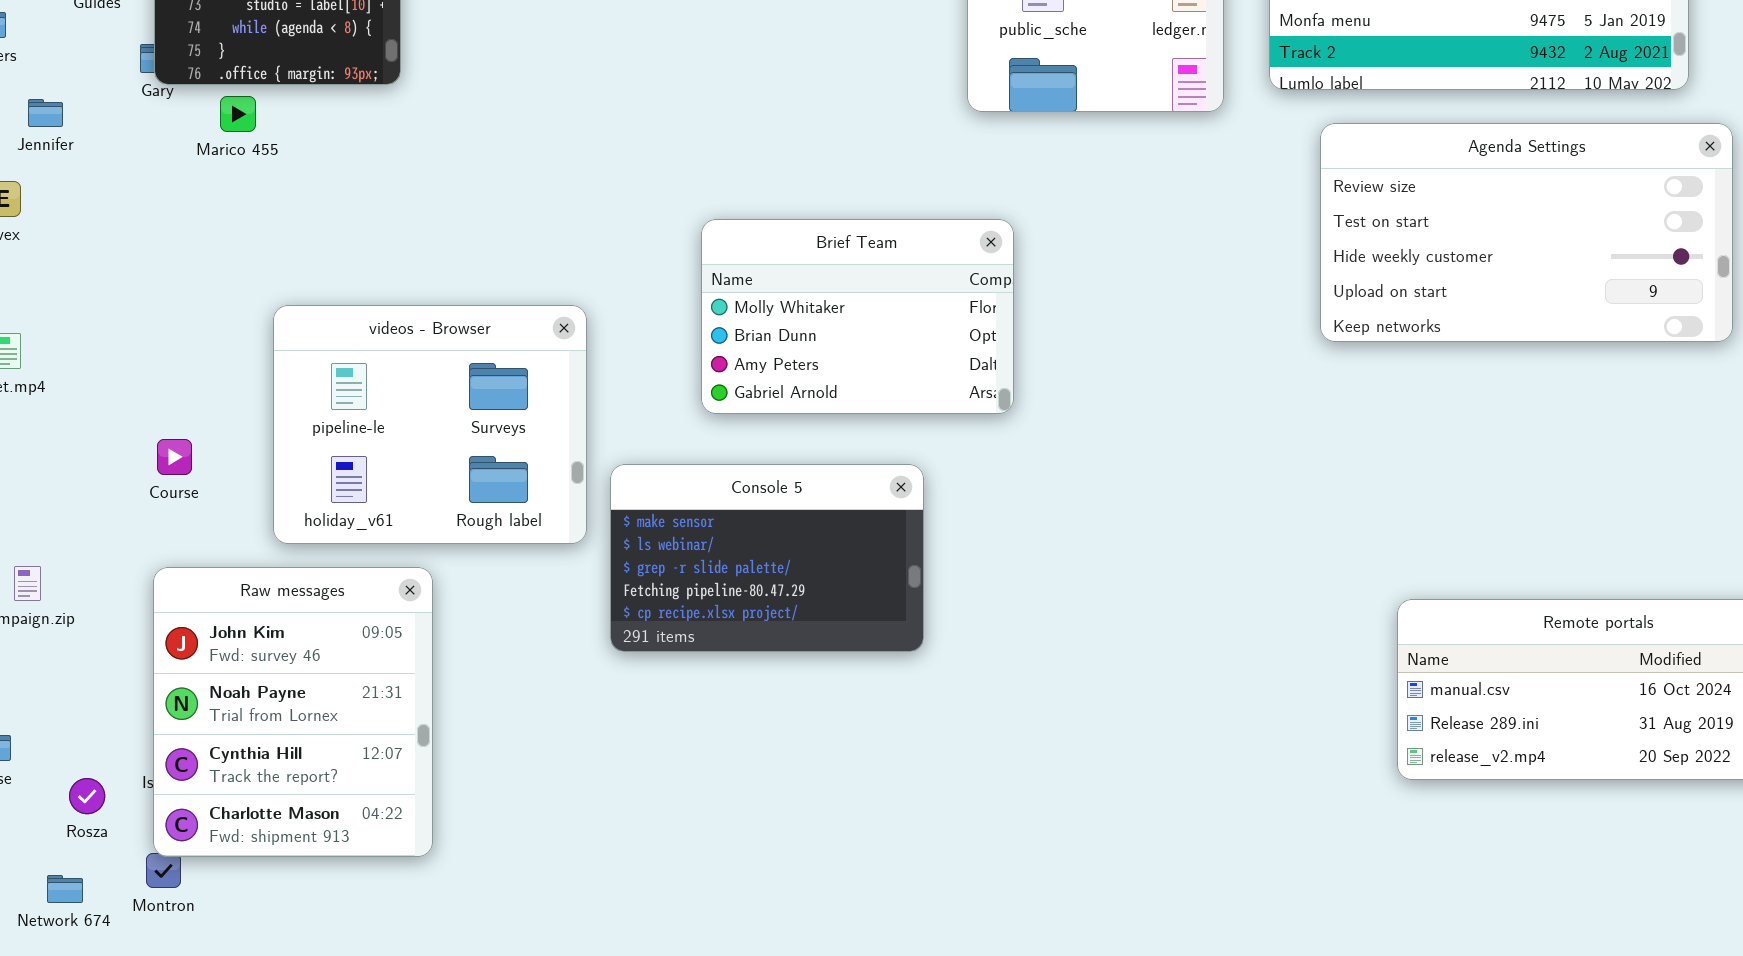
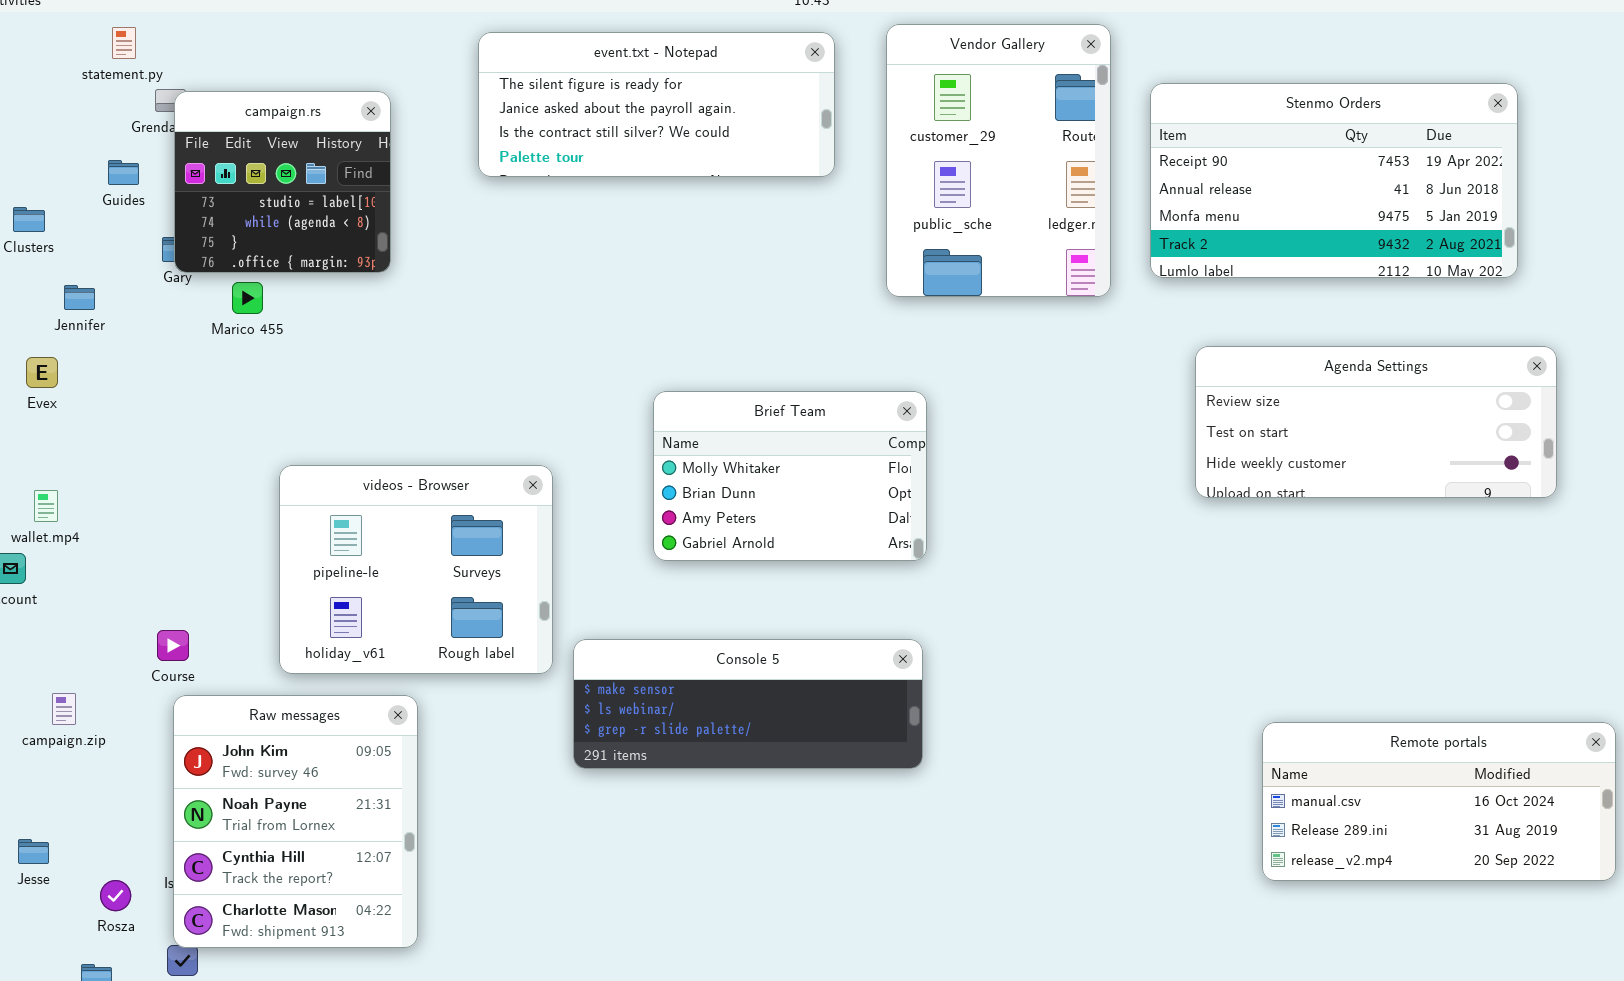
Agenda Settings: [1320,123,1733,342] -> [1195,346,1557,498], resized
Course: [157,439,192,475] -> [157,630,189,661], moved
Console 5: [610,464,924,652] -> [573,639,923,769], resized

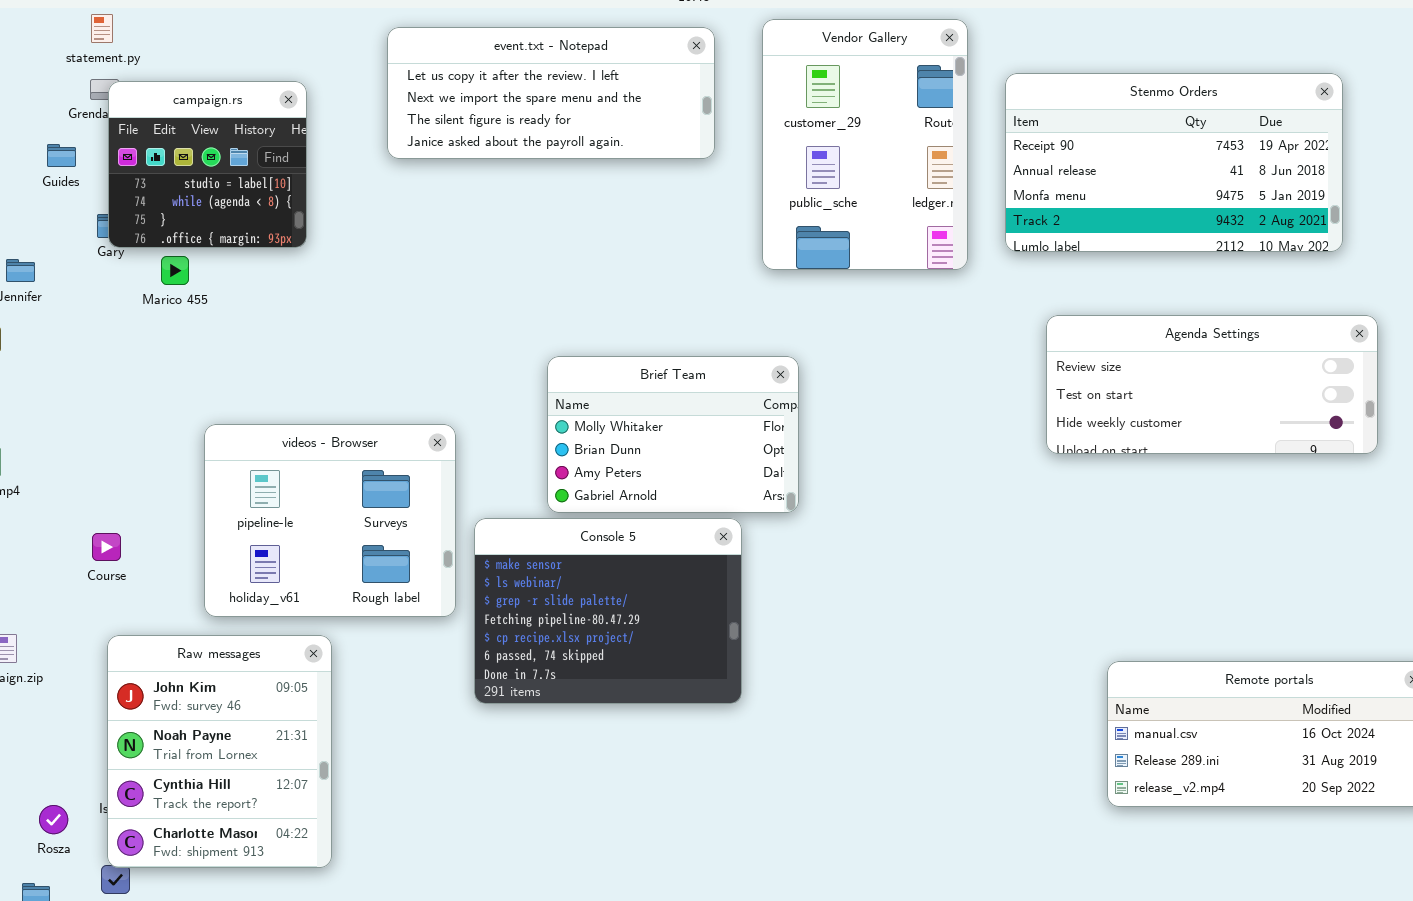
statement.py: [112,27,136,59] -> [91,14,113,43], moved
event.txt - Notepad: [478,32,835,177] -> [387,27,715,159], scrolled up 2 rows
Course: [157,630,189,661] -> [92,533,121,561], moved
Console 5: [573,639,923,769] -> [474,518,742,704], resized

